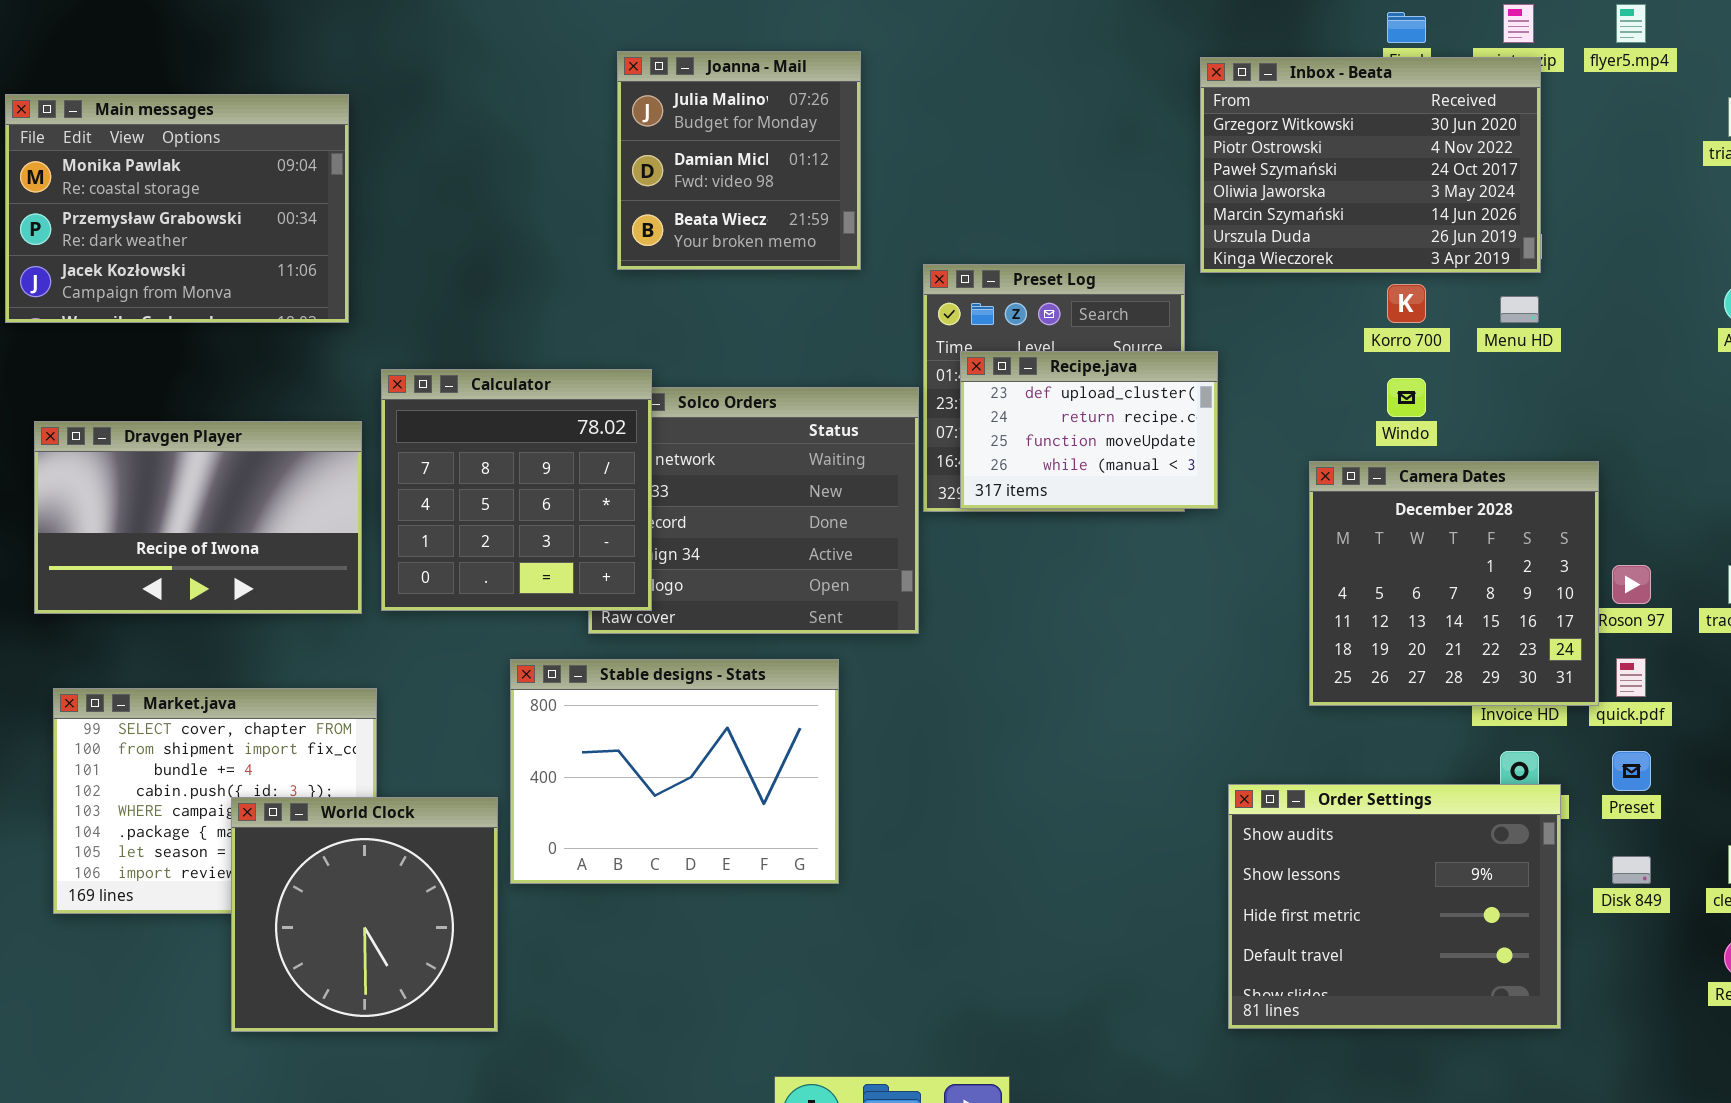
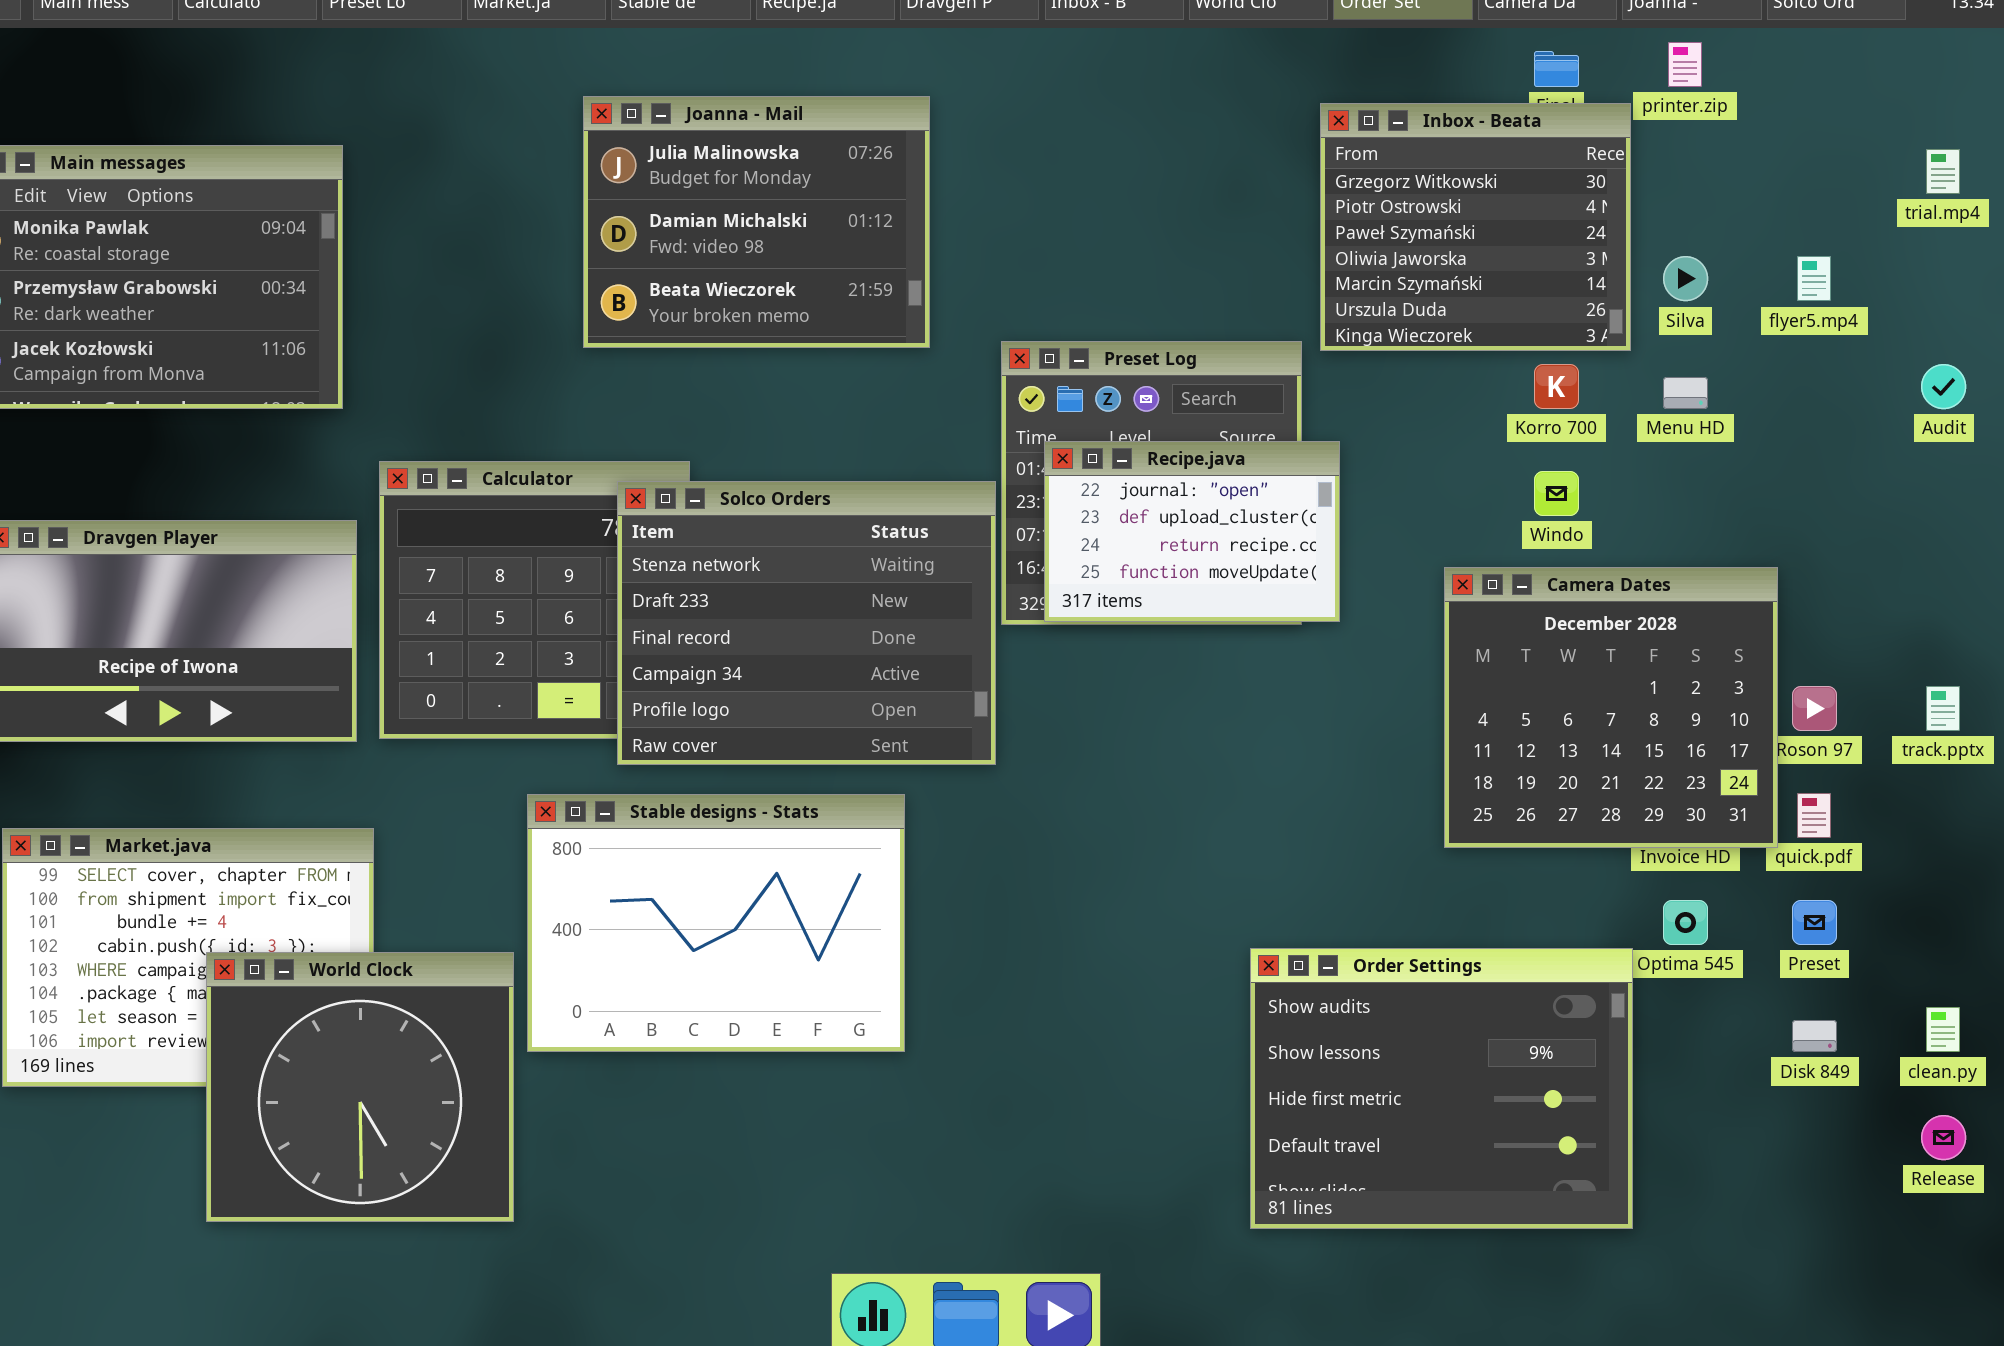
flyer5.mp4: [1616,4,1646,43] -> [1797,256,1831,301], moved
Joanna - Mail: [617,51,861,270] -> [583,96,930,348], resized
Inbox - Beata: [1200,57,1541,273] -> [1320,103,1631,351], resized
Recipe.java: [960,351,1218,509] -> [1044,441,1340,622], scrolled up 1 row
Solco Orders: [588,387,919,634] -> [617,481,996,765], raised
Order Settings: [1228,784,1561,1029] -> [1250,948,1633,1229], moved

